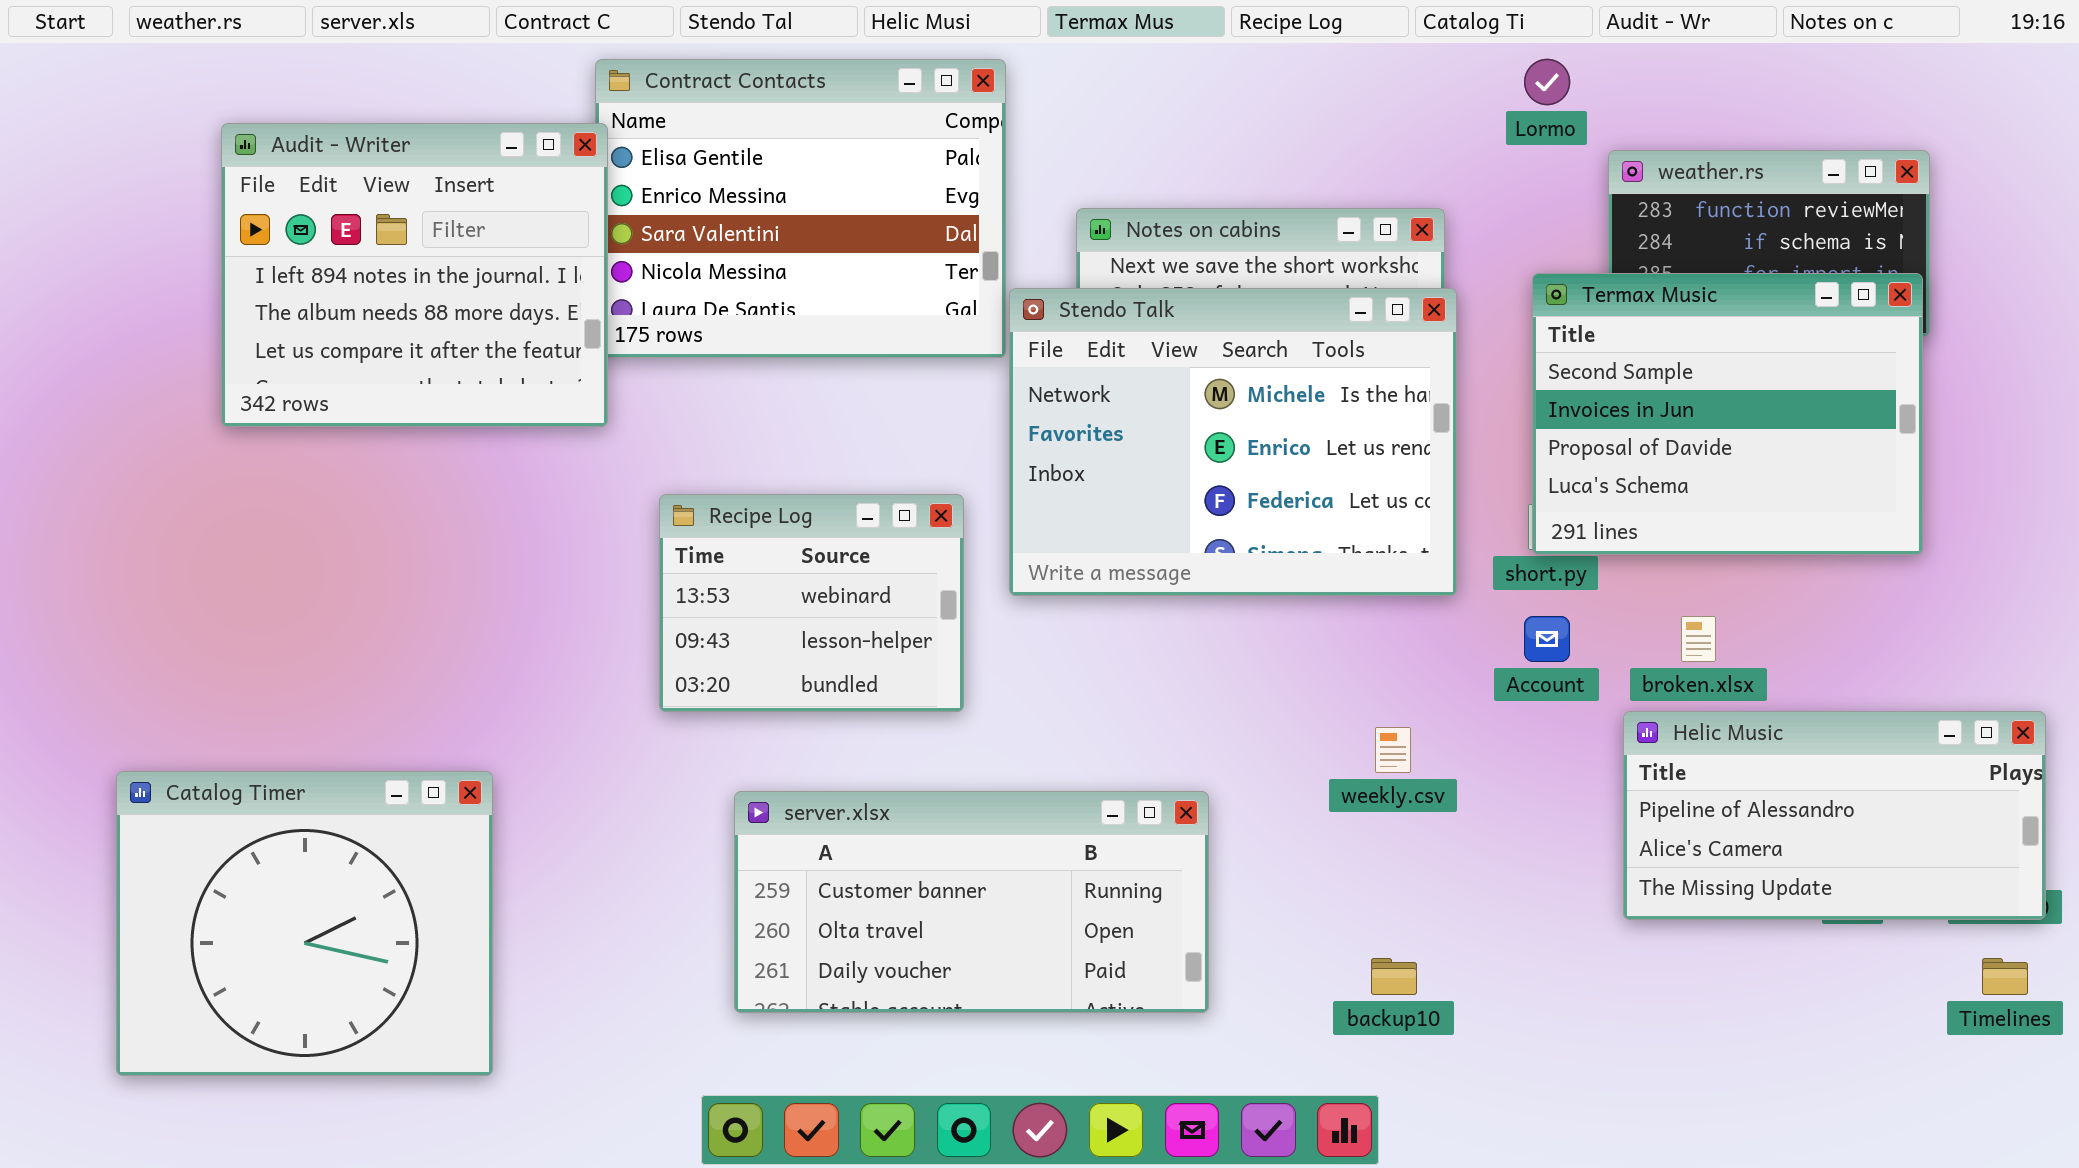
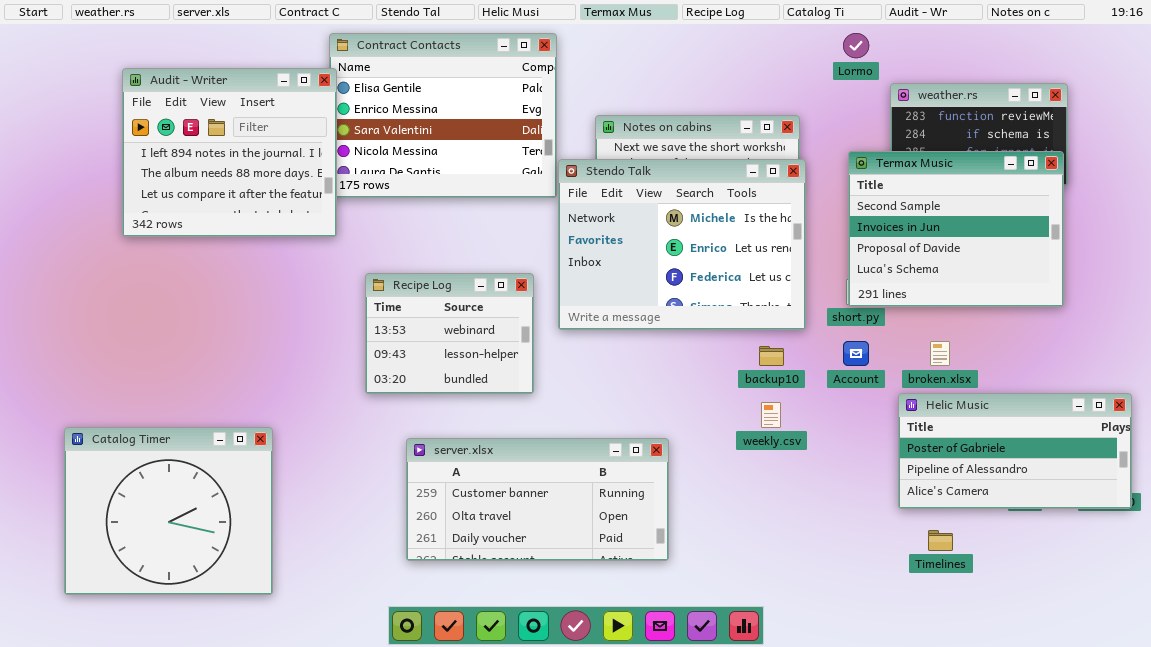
Helic Music: [1623,711,2046,920] -> [898,393,1132,509], scrolled up 1 row
backup10: [1371,958,1417,995] -> [759,346,784,366], moved
Timelines: [1982,958,2028,995] -> [928,530,953,551], moved

